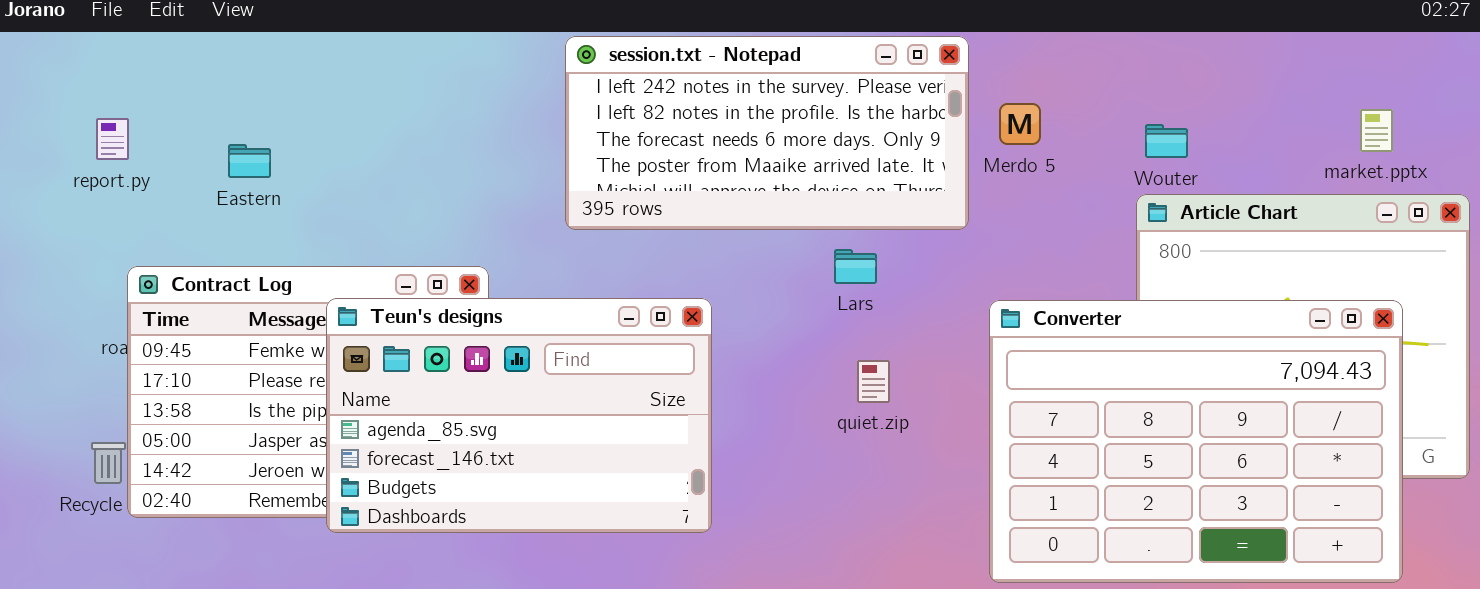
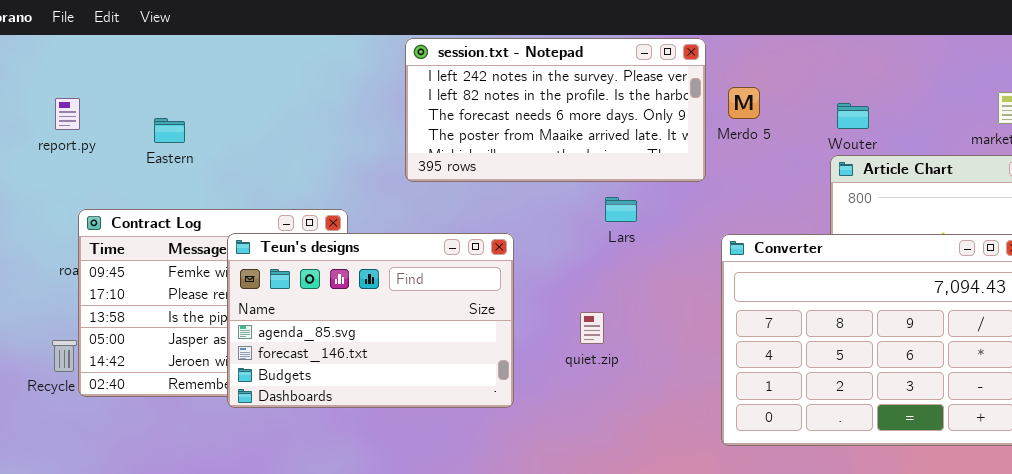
quiet.zip: [857,360,890,403] -> [580,312,604,344], moved

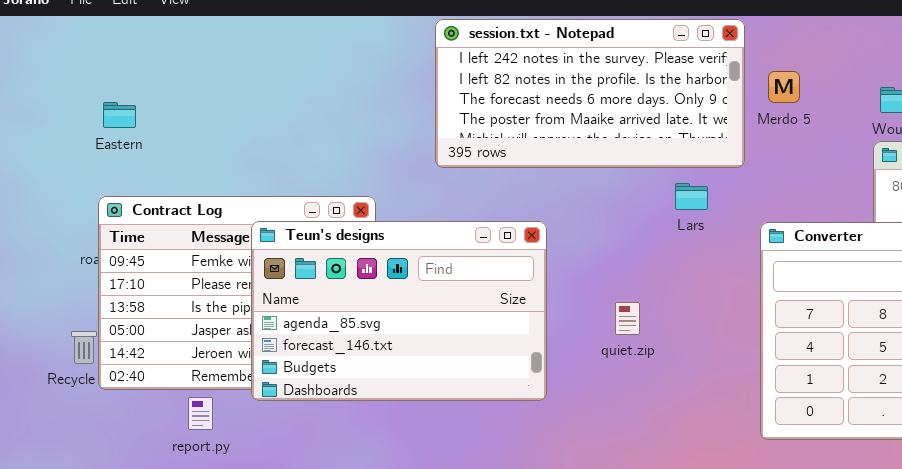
report.py: [55,98,80,130] -> [188,397,213,430], moved
Eastern: [154,118,185,143] -> [103,102,136,128], moved
Lars: [605,197,637,222] -> [675,183,708,210], moved

